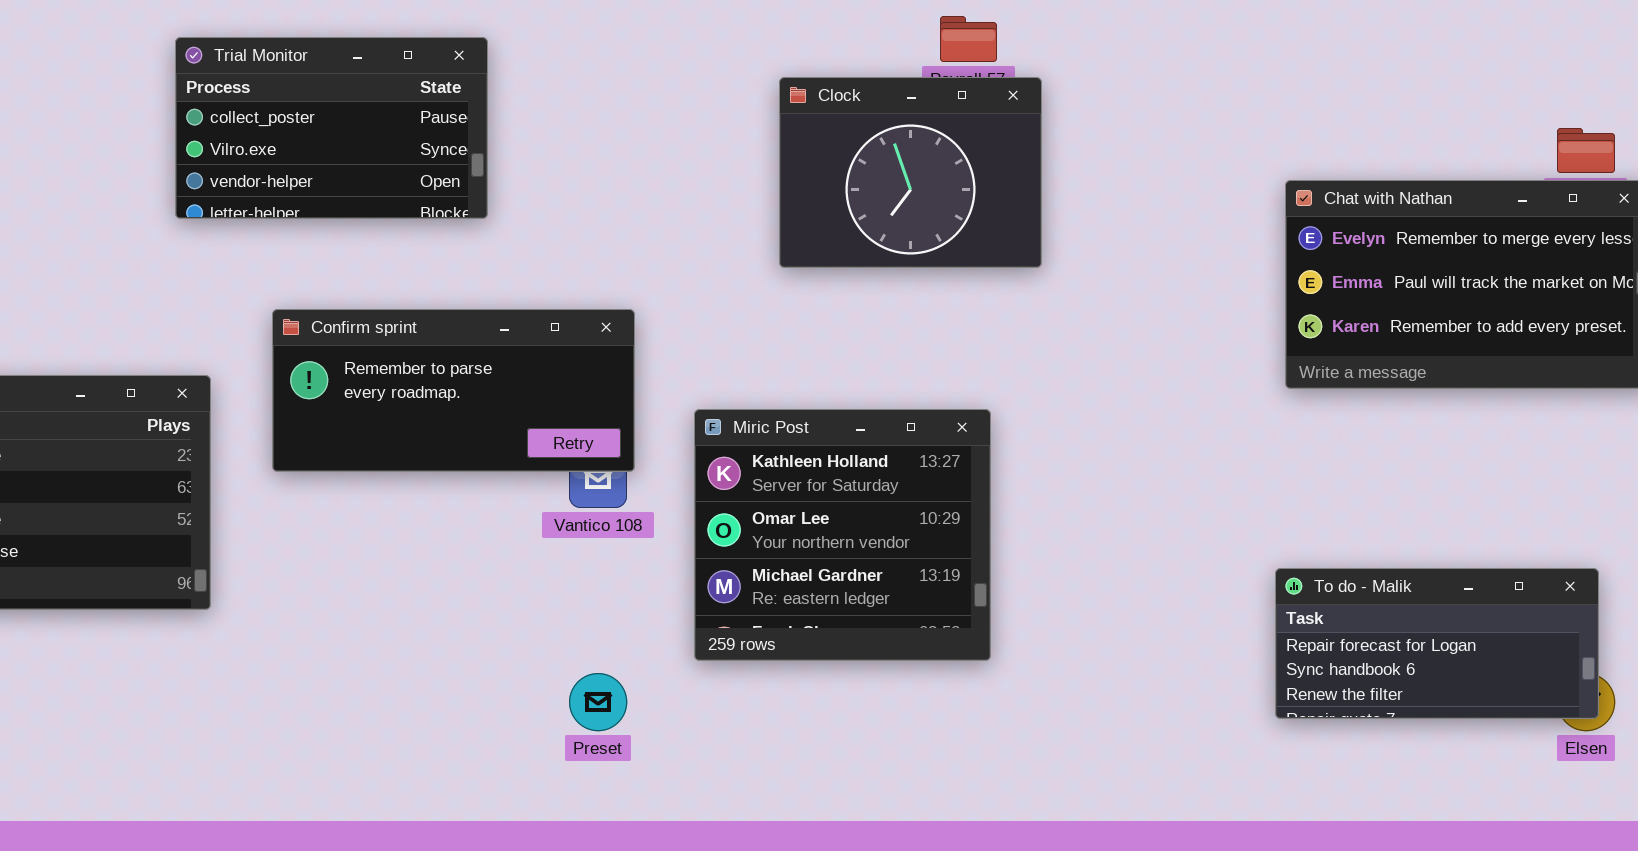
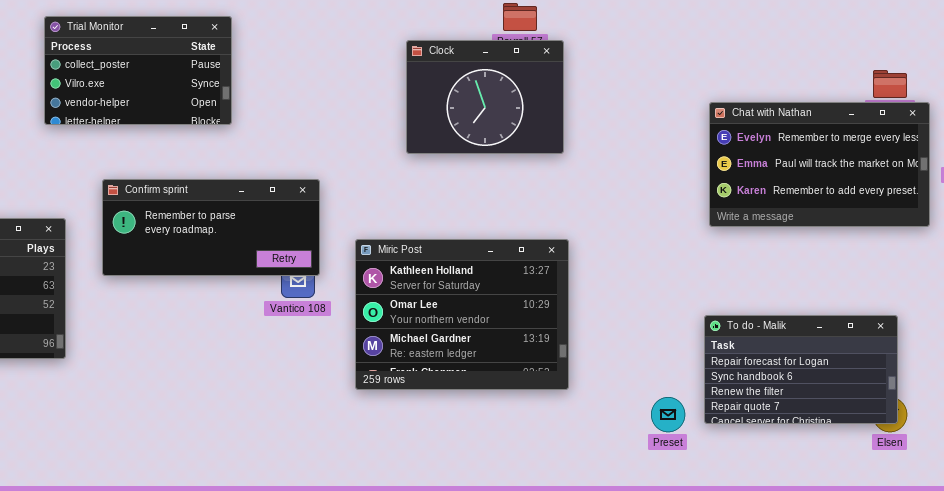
Miric Post: [694,409,991,661] -> [355,239,569,390], resized
To do - Malik: [1275,568,1599,719] -> [704,315,898,424], resized
Preset: [569,673,627,731] -> [651,397,685,432], moved

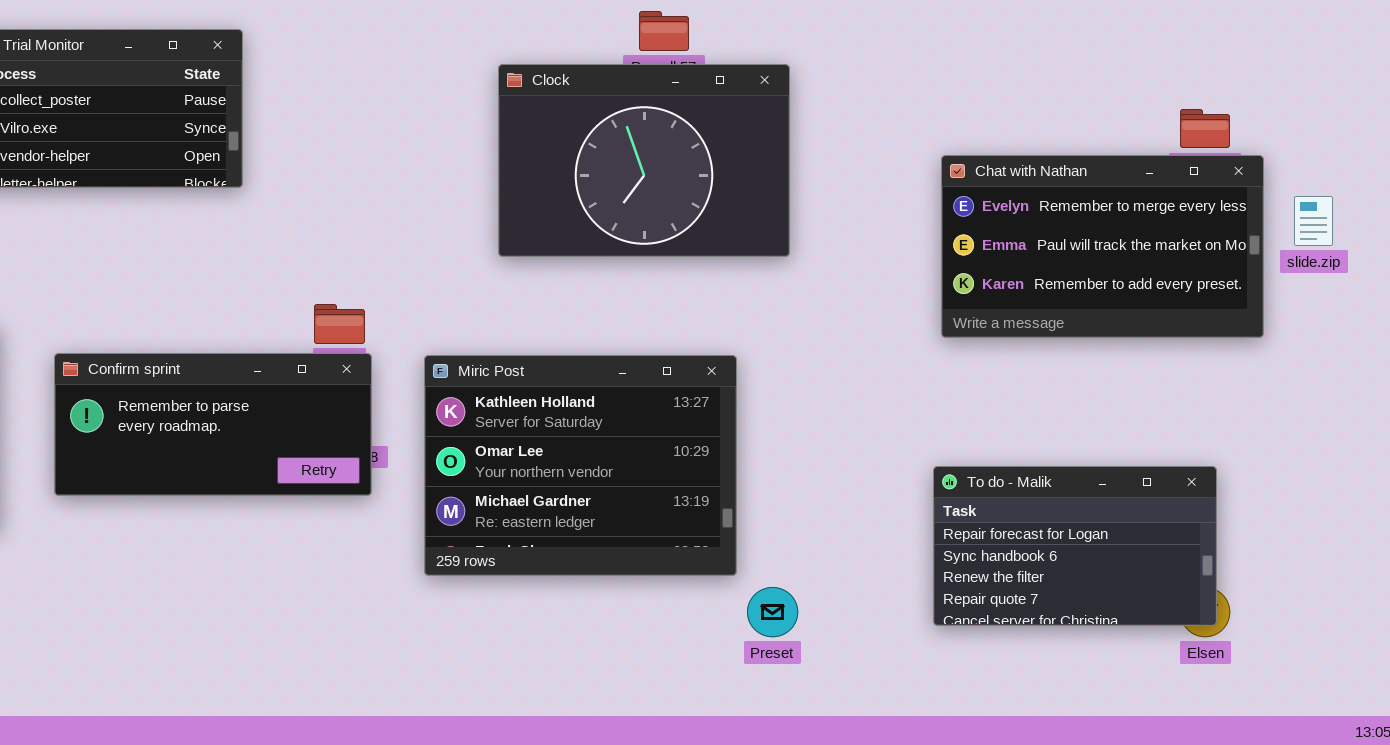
Clock: [406,40,564,154] -> [498,64,790,257], resized
Confirm sprint: [102,179,320,276] -> [54,353,372,496], moved
Preset: [651,397,685,432] -> [747,587,798,637], moved

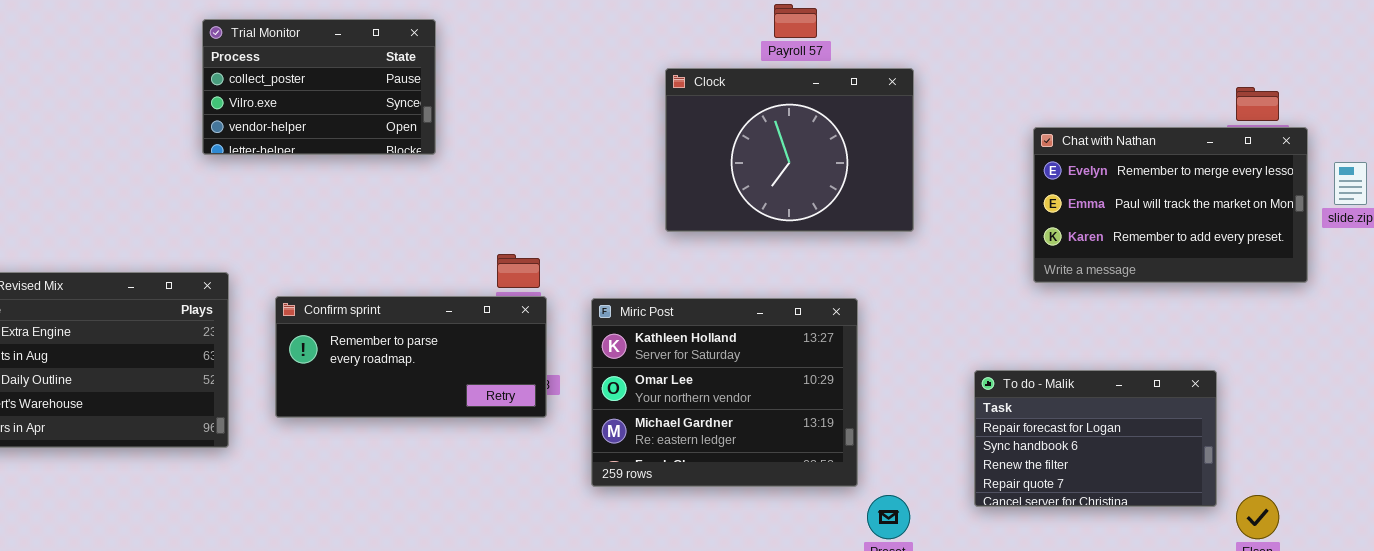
Clock: [498,64,790,257] -> [665,68,914,232], moved
To do - Malik: [933,466,1217,626] -> [974,370,1217,507], moved

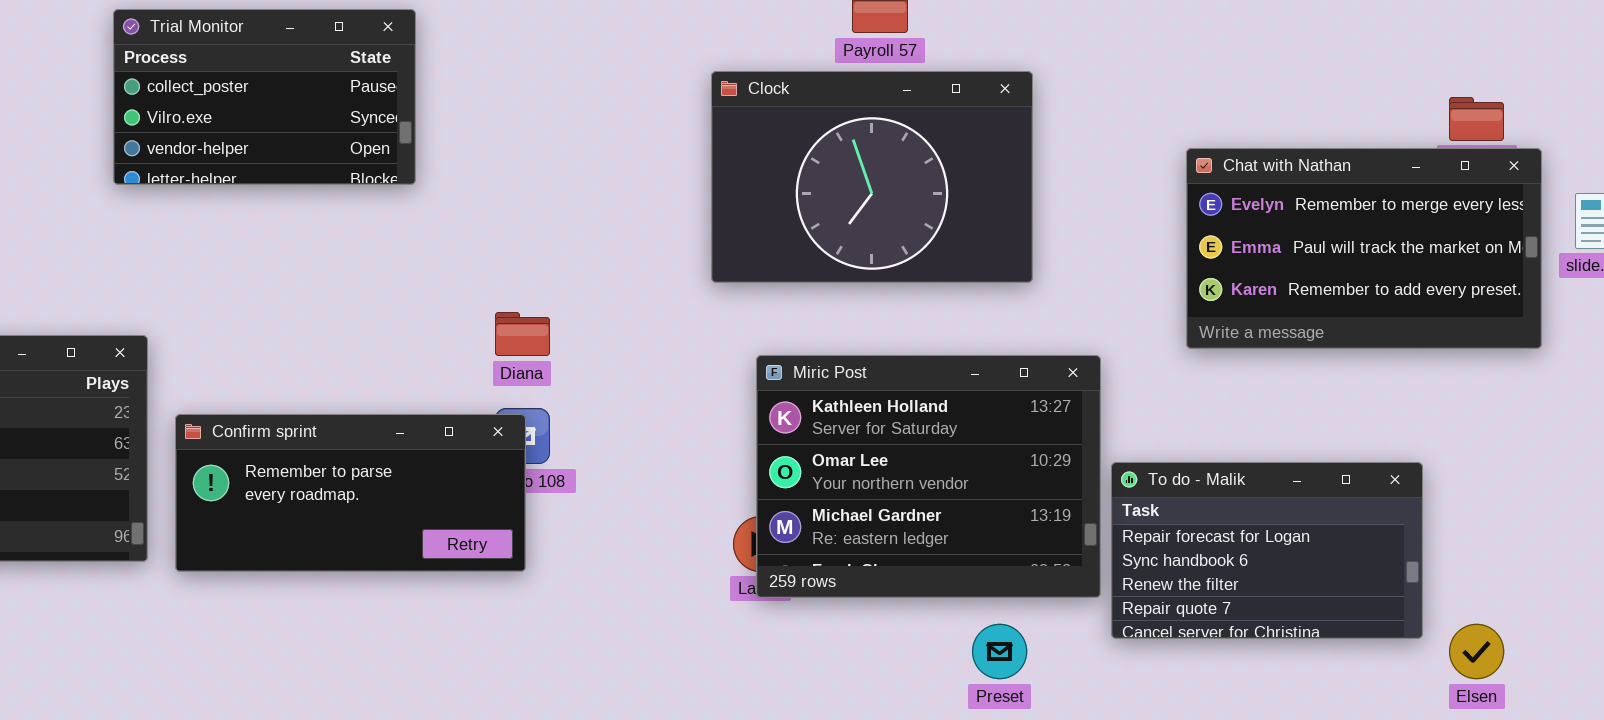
Confirm sprint: [275,296,547,418] -> [175,414,526,572], moved
Miric Post: [591,298,858,487] -> [756,355,1101,598], moved

